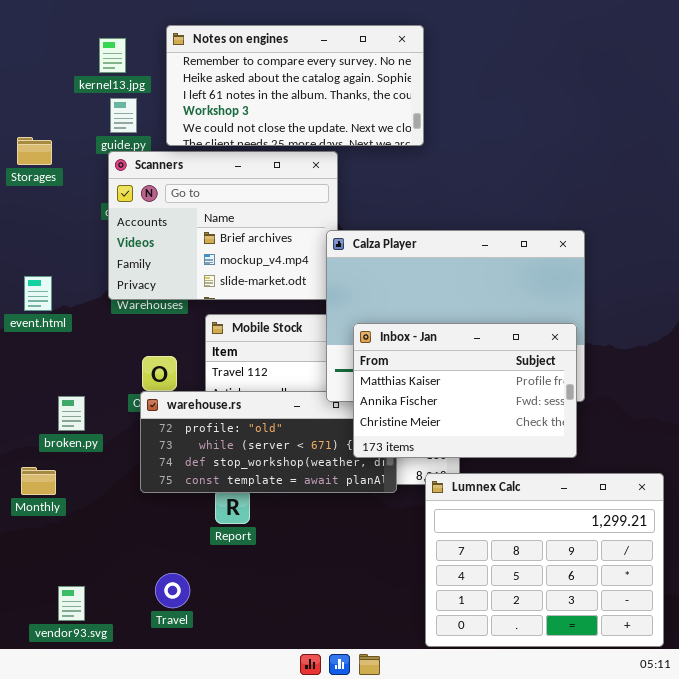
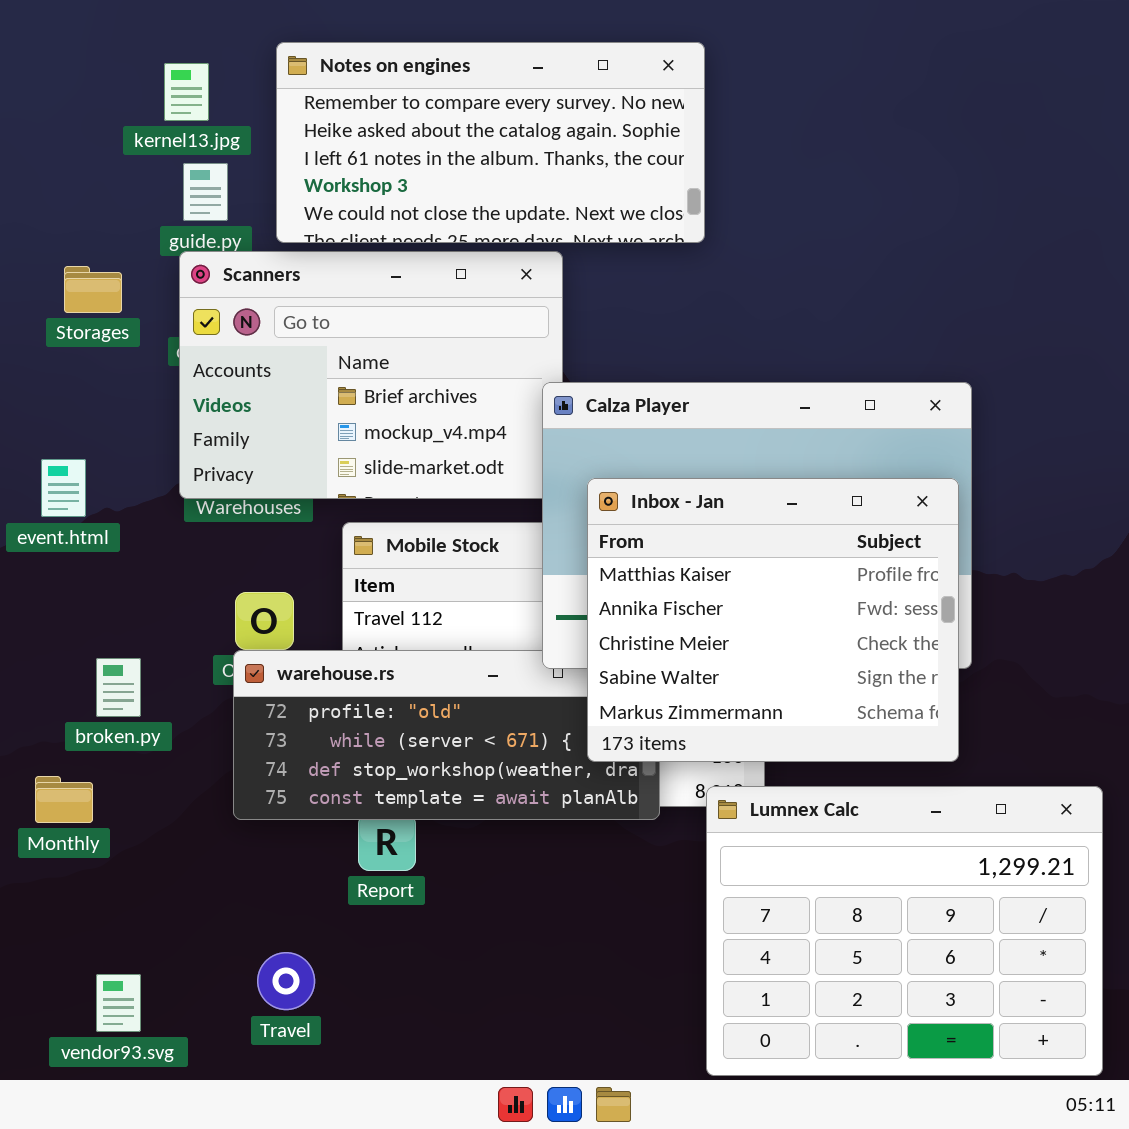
Storages: [17,137,52,165] -> [64,266,122,313], moved
Inbox - Jan: [353,323,577,458] -> [587,478,959,762], resized

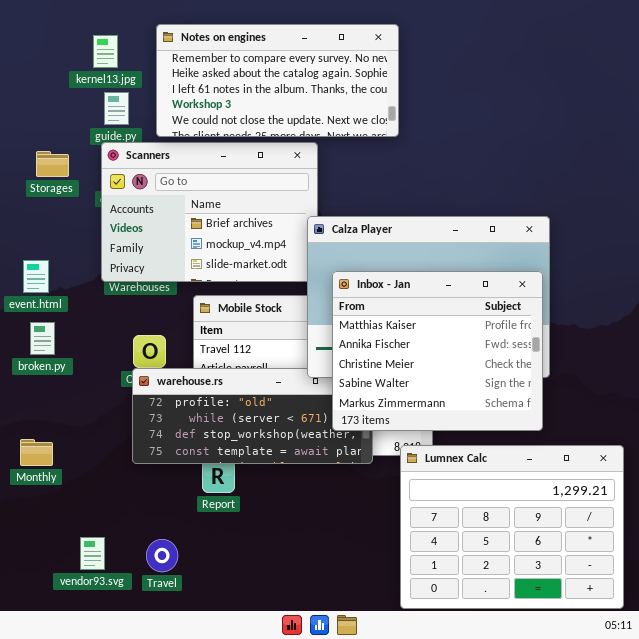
broken.py: [96,658,141,717] -> [30,322,55,355], moved
vendor93.svg: [96,974,141,1032] -> [80,537,105,570], moved

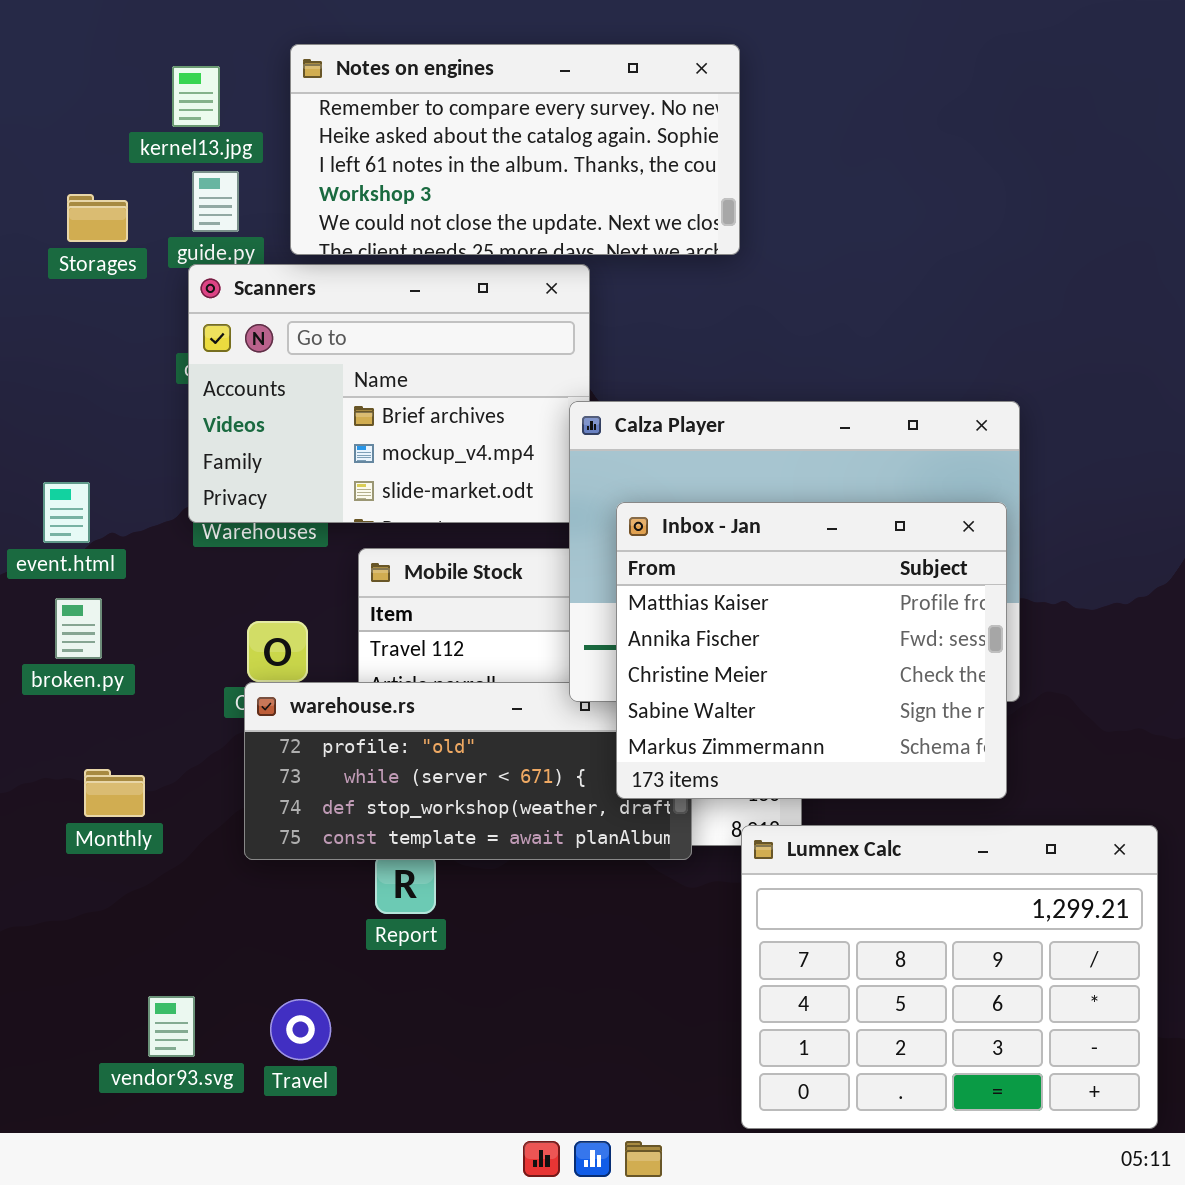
Storages: [36,151,69,177] -> [67,194,128,242], moved
Monthly: [20,439,53,466] -> [84,769,145,817], moved

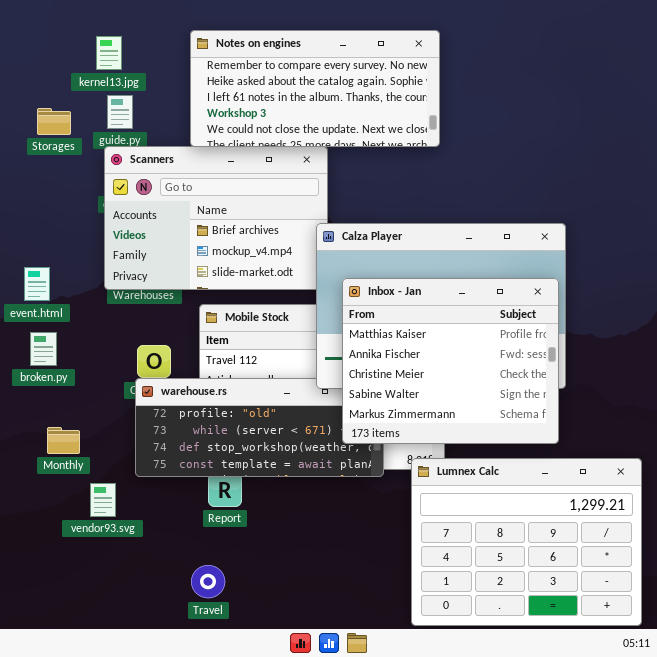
Notes on engines: [290,44,740,255] -> [190,30,440,147], moved
vendor93.svg: [148,996,195,1057] -> [90,483,116,517], moved
Travel: [270,999,331,1060] -> [191,565,225,598], moved

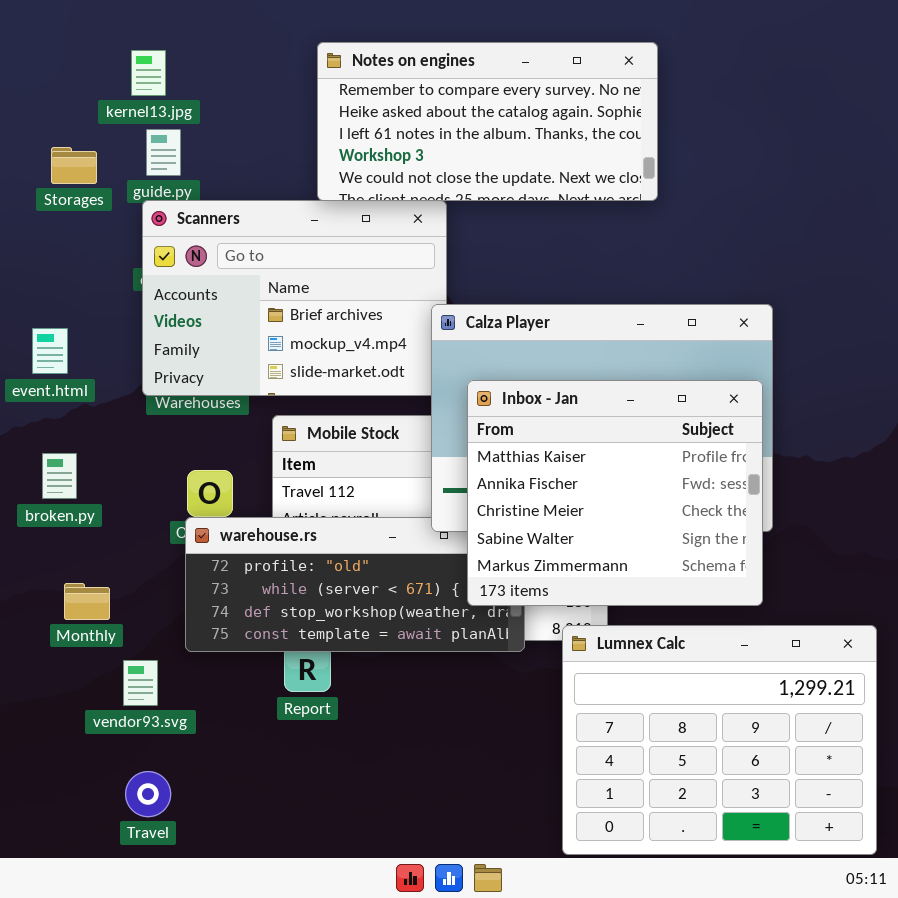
Notes on engines: [190,30,440,147] -> [317,42,658,201], moved
event.html: [24,267,50,301] -> [32,328,68,374], moved
Travel: [191,565,225,598] -> [125,771,171,817], moved

